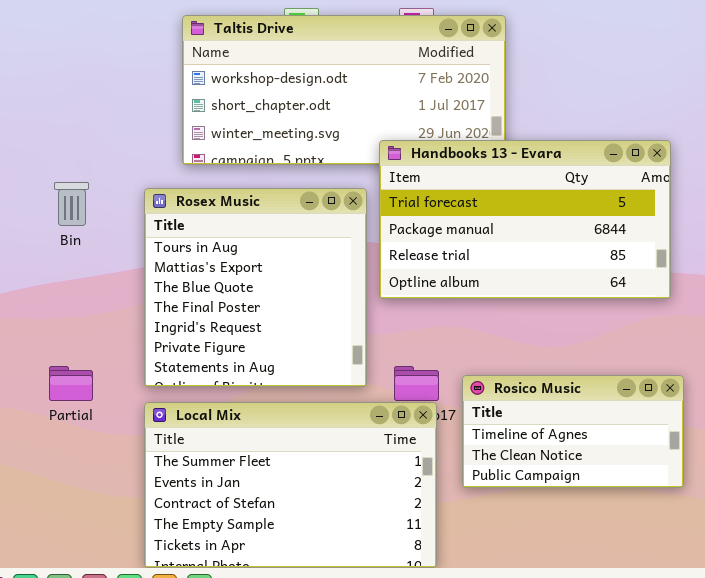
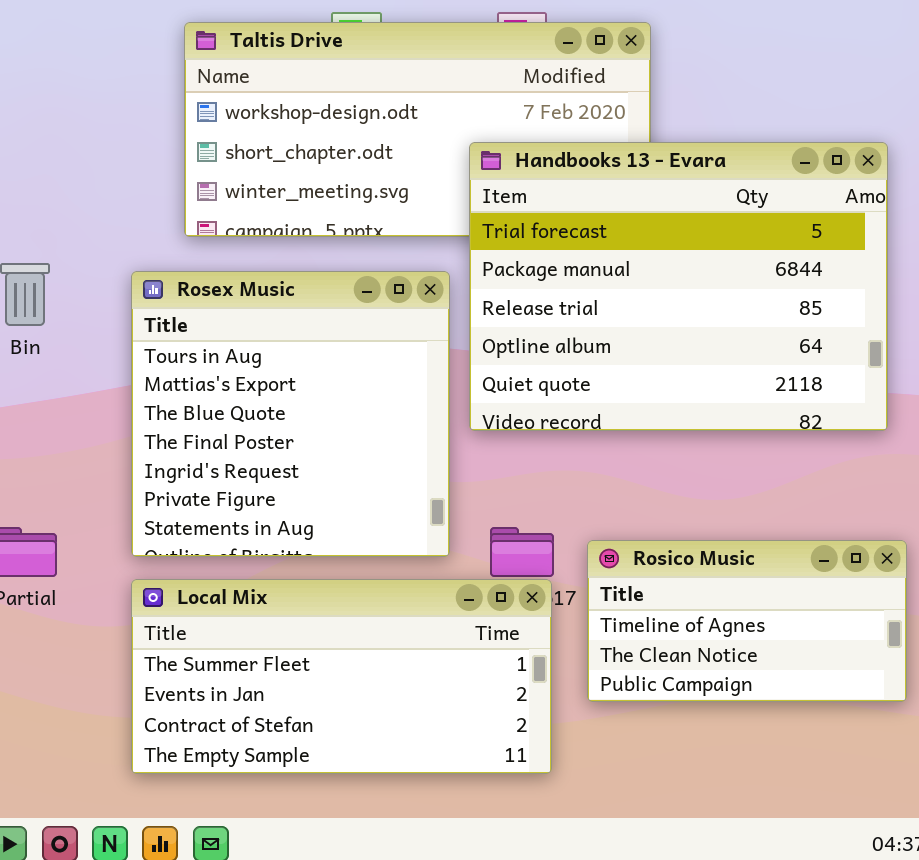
Handbooks 13 - Evara: [379,140,671,299] -> [469,142,888,431], resized
Local Mix: [144,402,437,568] -> [131,579,552,774], resized

